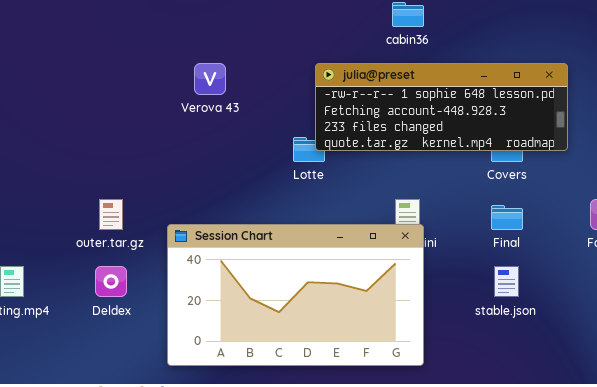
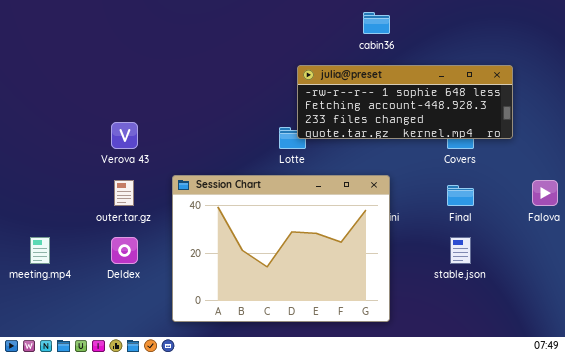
Verova 43: [194,63,226,95] -> [111,122,138,149], moved
Session Chart: [167,224,424,366] -> [172,175,390,322], resized

